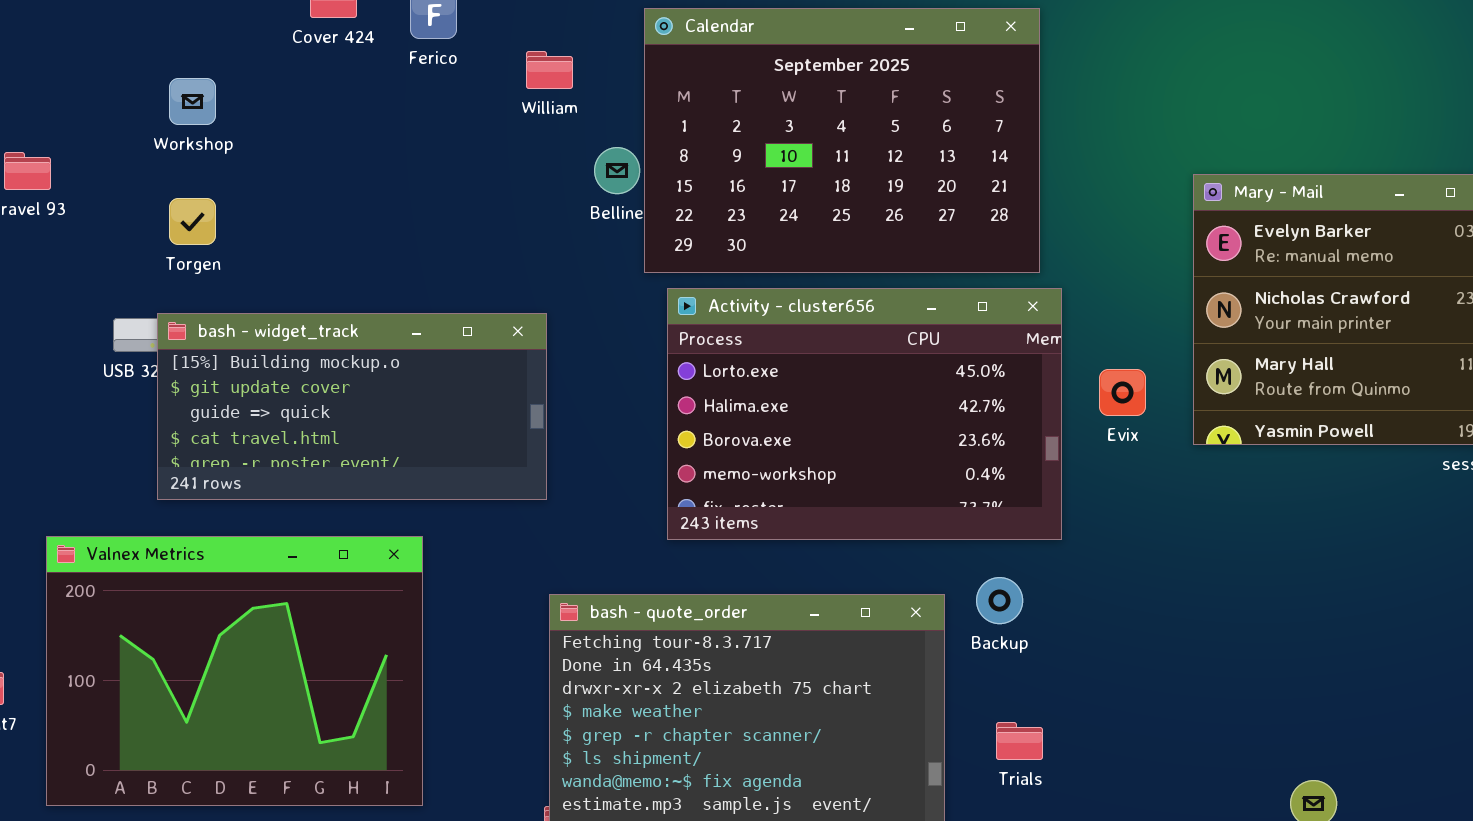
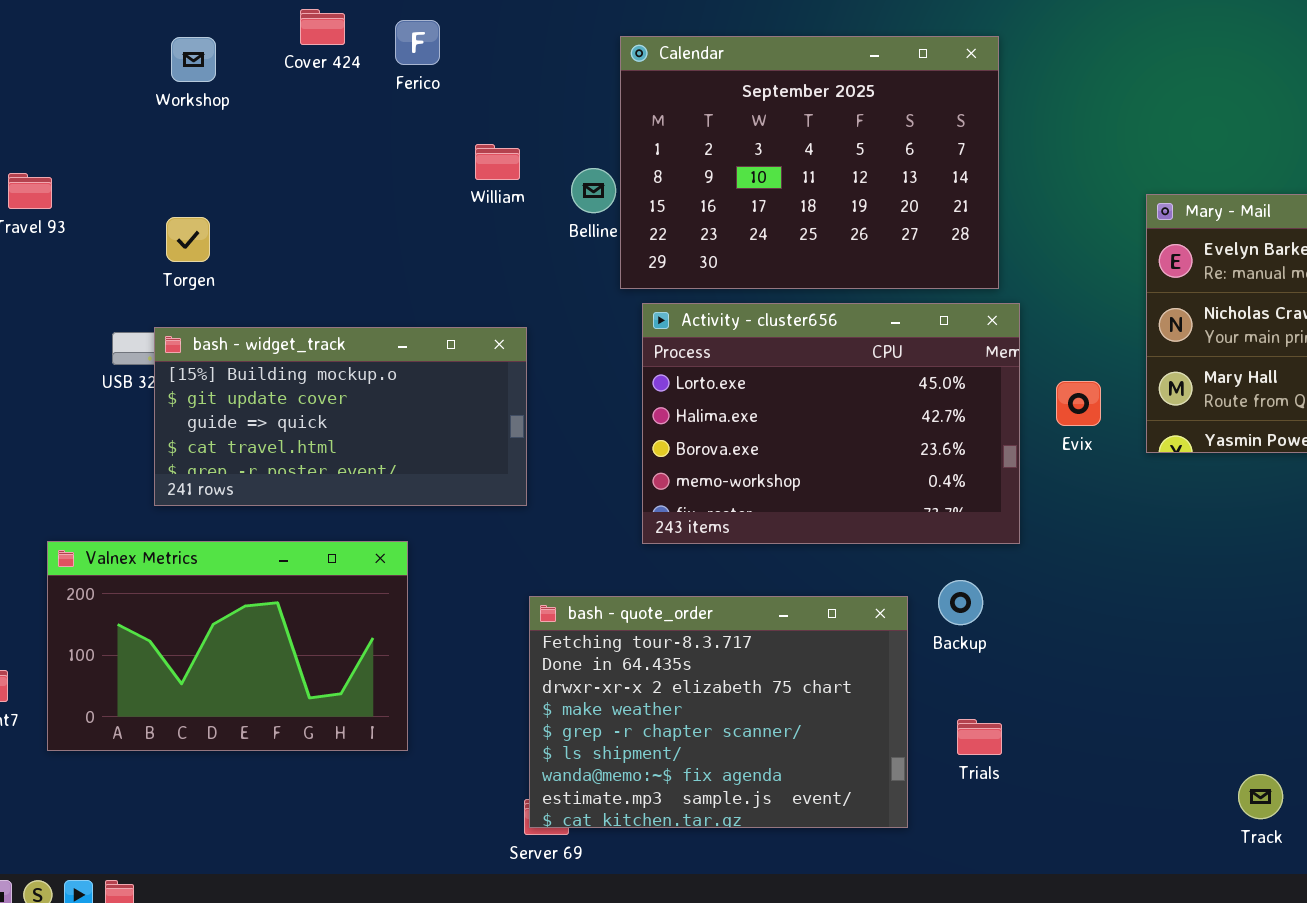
William: [526,51,573,89] -> [475,144,520,180], moved
Workshop: [169,78,216,125] -> [171,37,216,82], moved
Valnex Metrics: [46,536,423,806] -> [47,541,408,751], resized

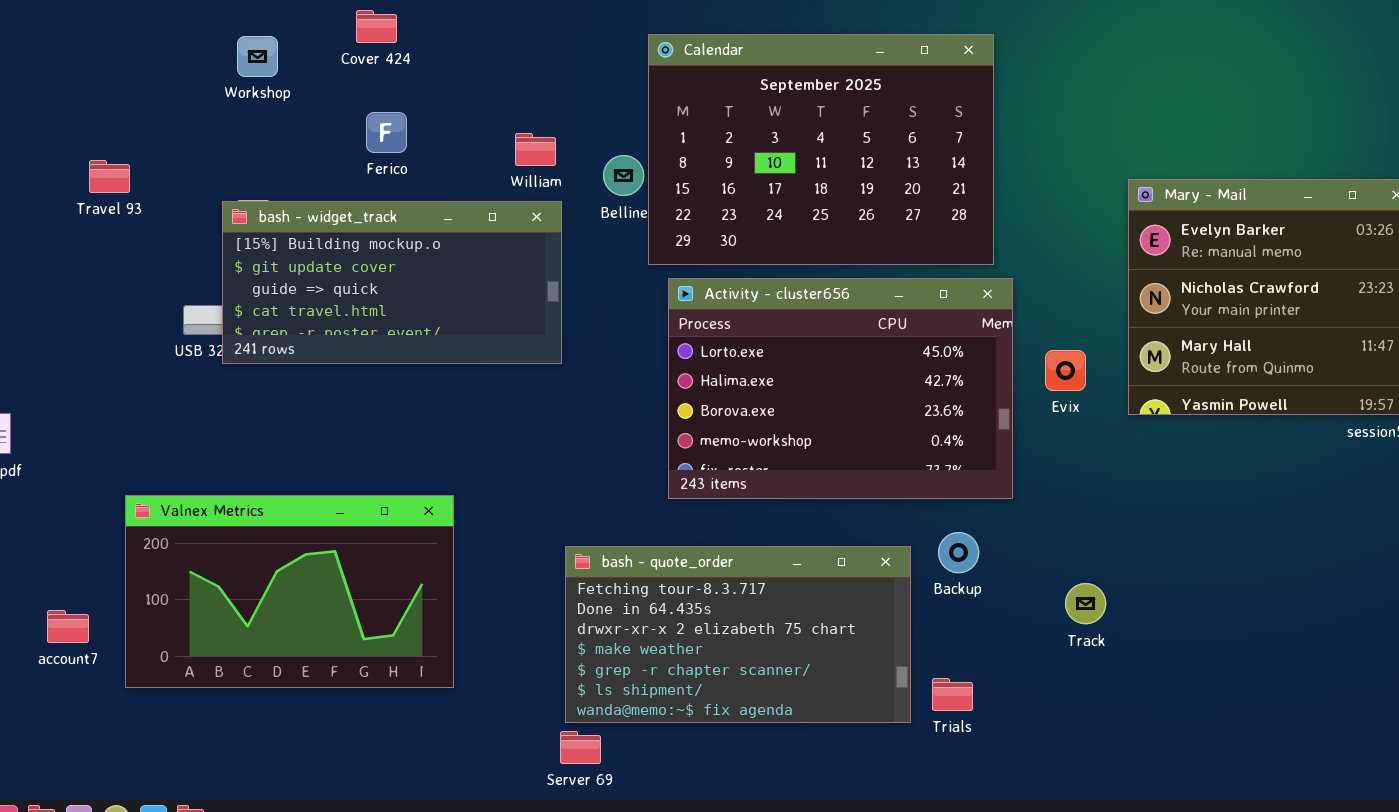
Ferico: [395,20,440,65] -> [366,112,407,153], moved
bash - widget_track: [154,327,527,506] -> [222,201,562,364], moved
bash - quote_order: [529,596,908,828] -> [565,546,911,723], resized
Trials: [957,719,1002,755] -> [932,678,973,711], moved
Track: [1238,774,1283,819] -> [1065,583,1106,624], moved

